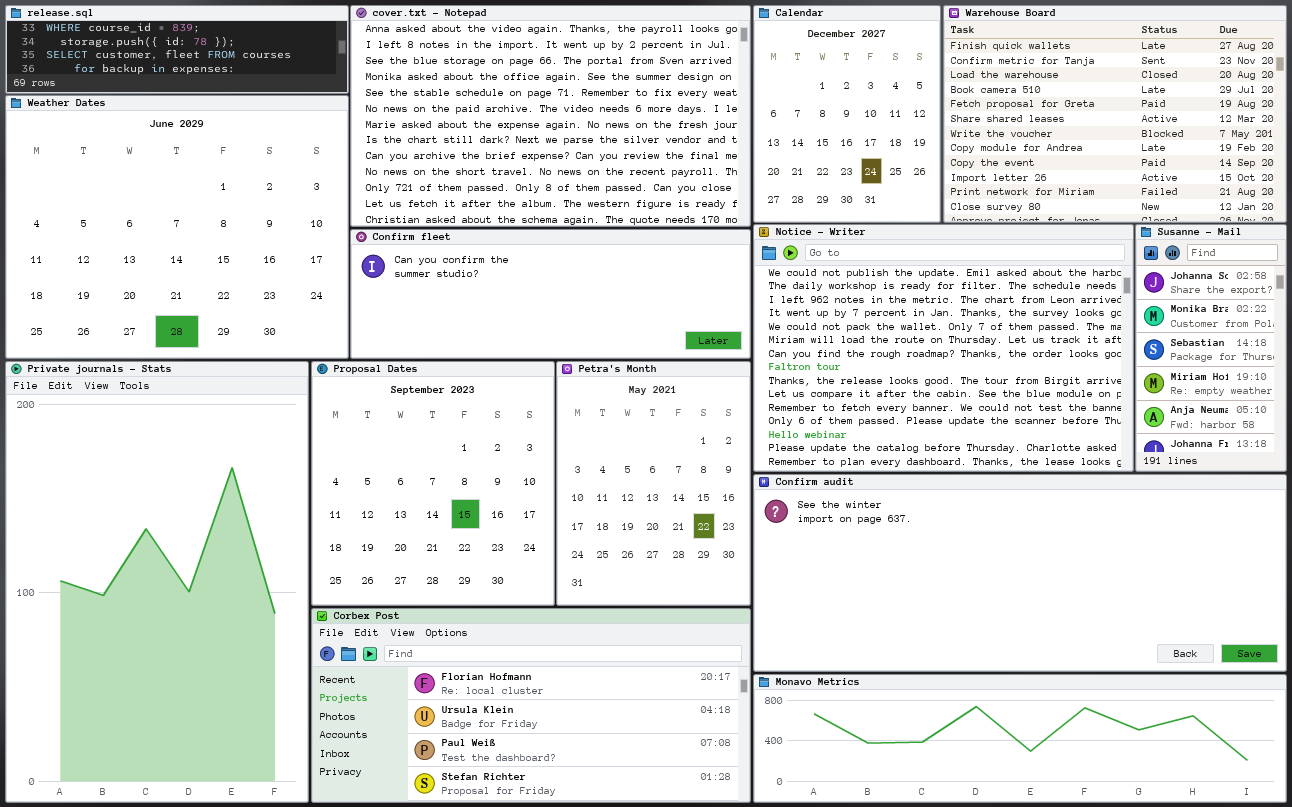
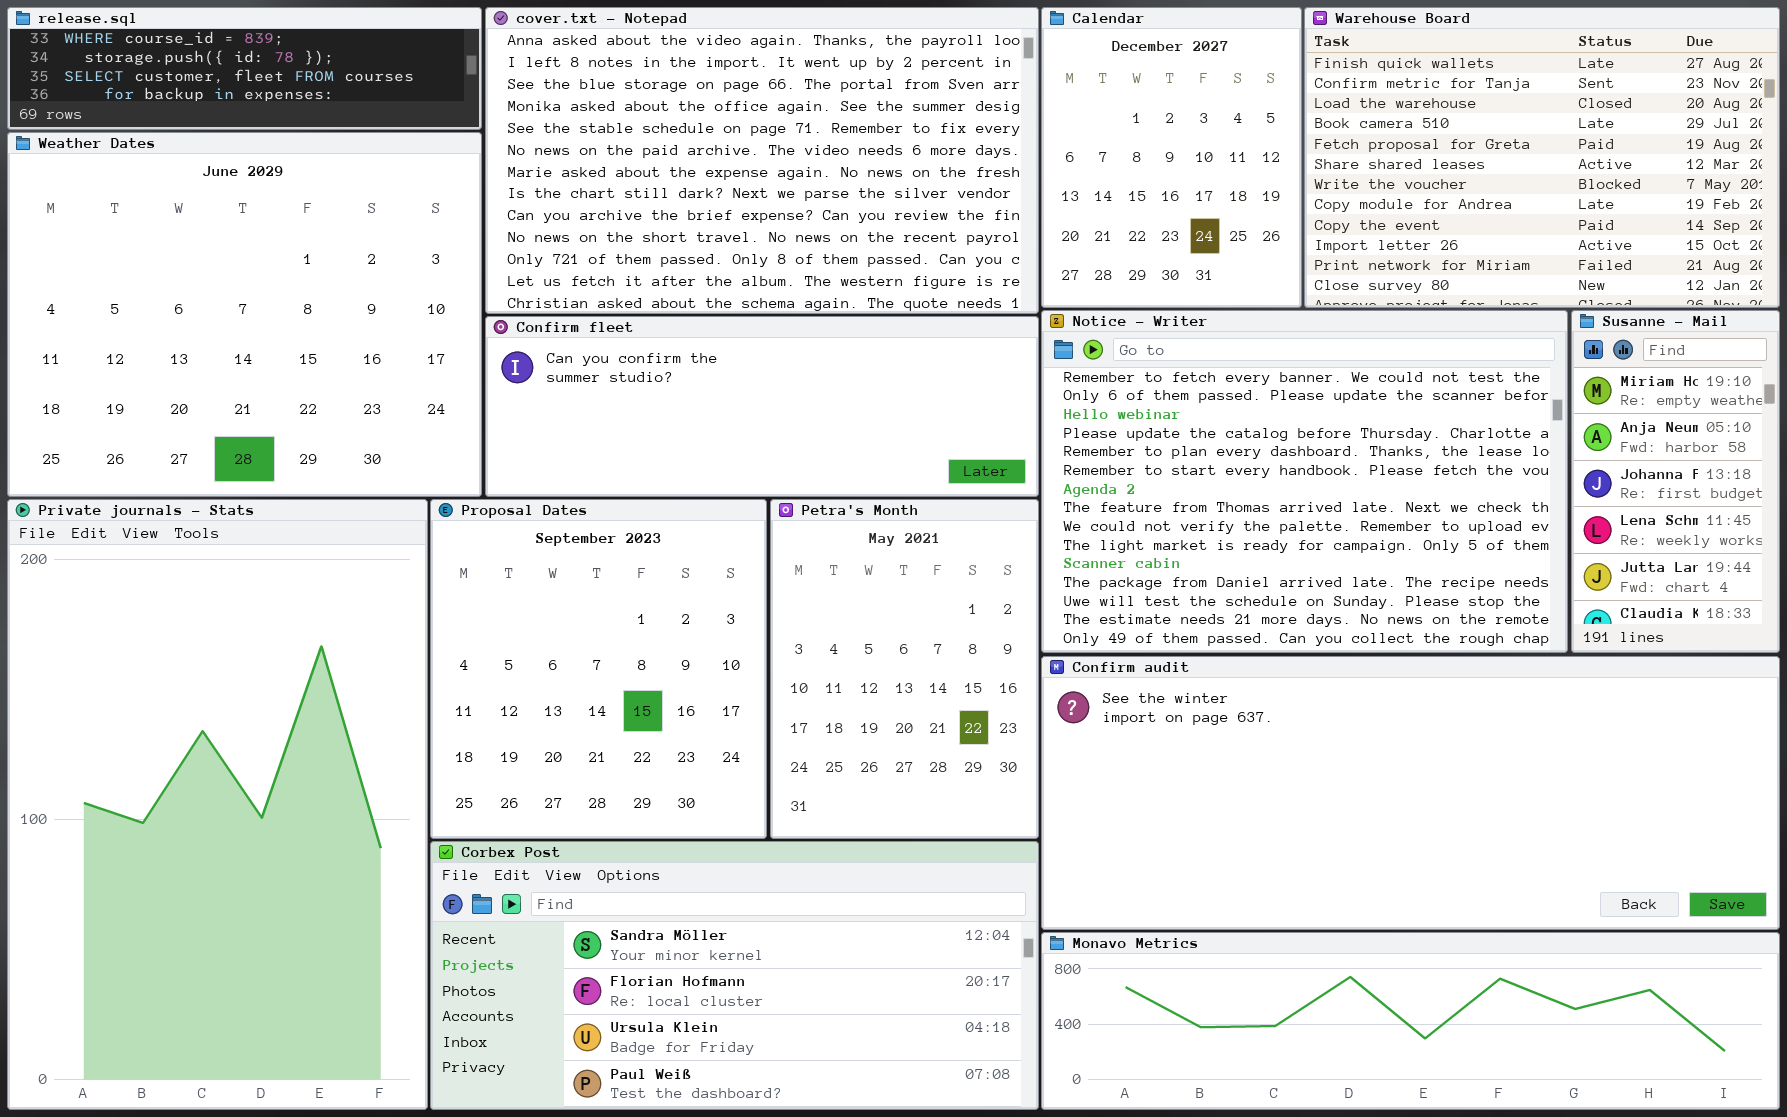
Notice - Writer: [753,224,1134,472] -> [1041,310,1568,653], scrolled down 10 rows
Susanne - Mail: [1135,224,1287,472] -> [1571,310,1780,653], scrolled down 3 rows
Corbex Post: [311,608,751,803] -> [430,841,1039,1110], scrolled up 1 row

